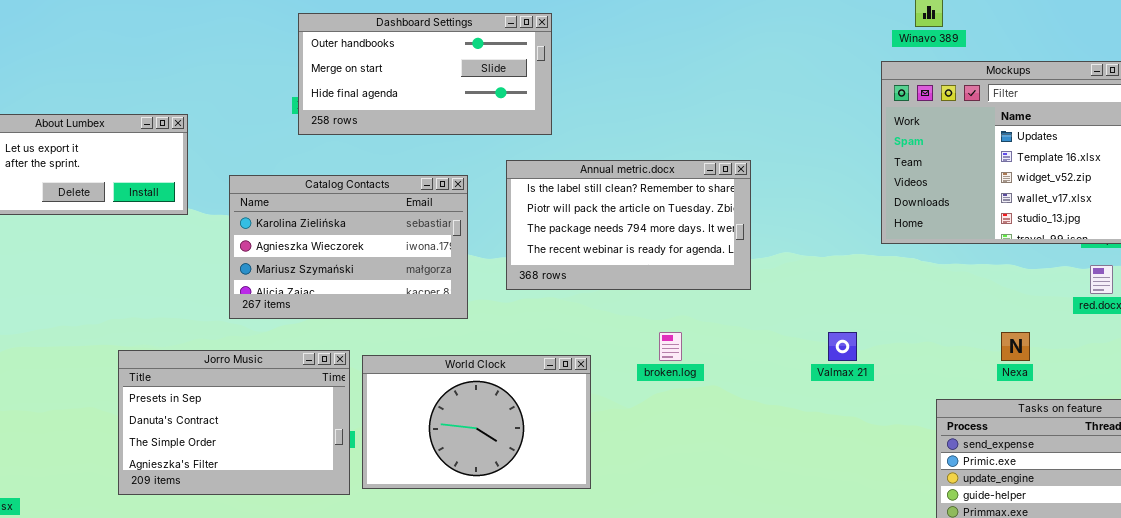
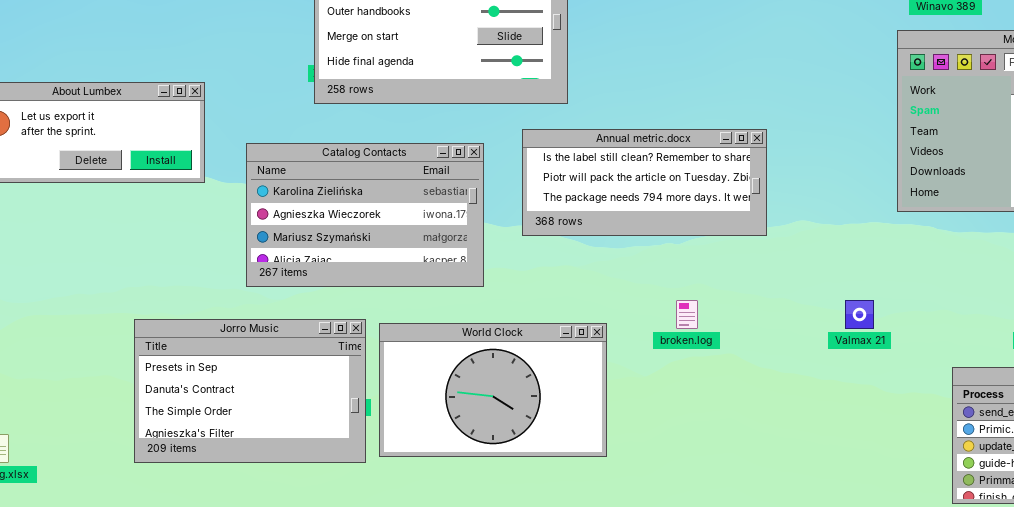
Annual metric.docx: [506,160,751,290] -> [522,129,767,236], resized

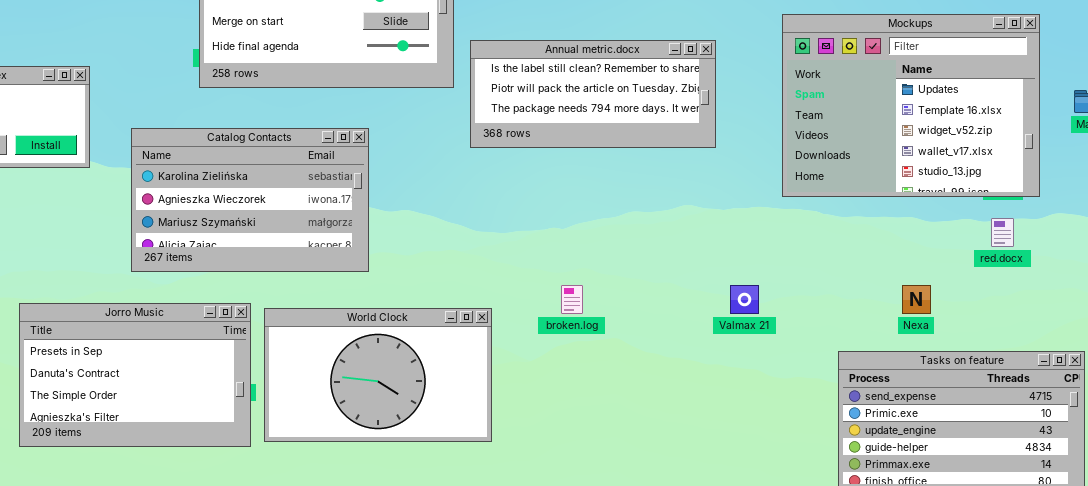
Annual metric.docx: [522,129,767,236] -> [470,40,716,148], moved

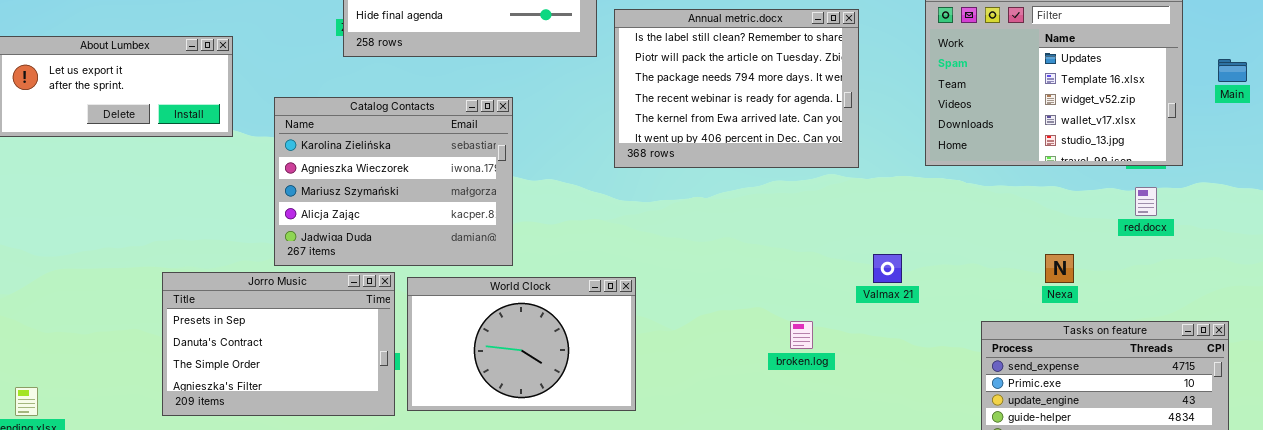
Annual metric.docx: [470,40,716,148] -> [614,9,859,168], resized
Catalog Contacts: [131,128,369,272] -> [274,97,513,266], resized
broken.log: [561,285,583,314] -> [790,321,813,349], moved

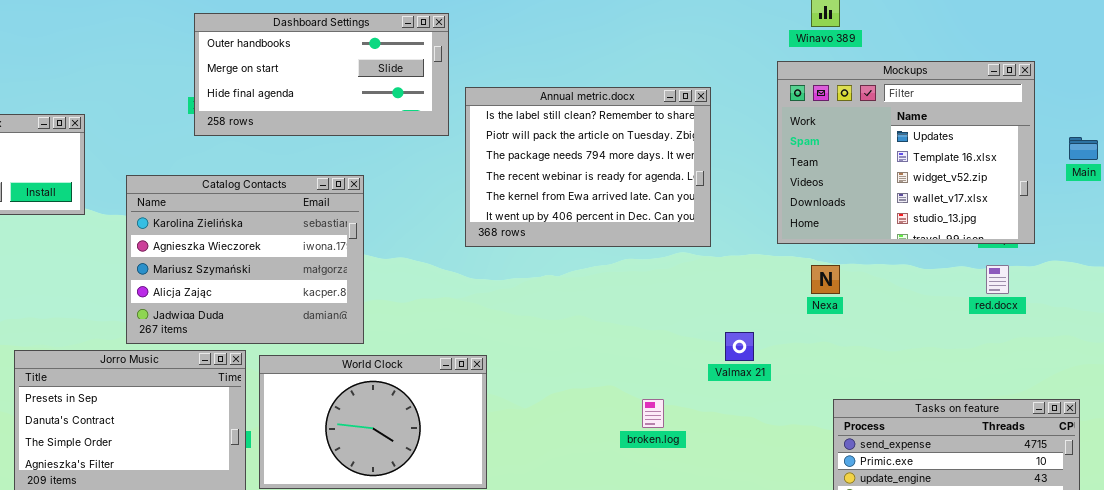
Nexa: [1045,254,1074,283] -> [811,265,840,294], moved

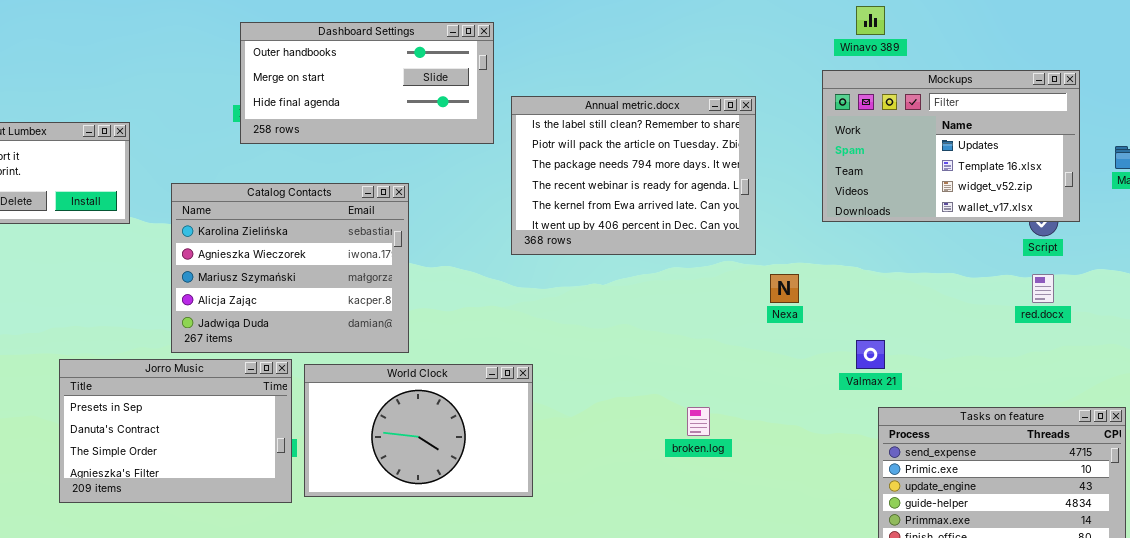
Mockups: [777,61,1035,244] -> [822,70,1080,222], resized
Nexa: [811,265,840,294] -> [770,274,799,303], moved
Valmax 21: [725,332,754,361] -> [856,340,885,369], moved

